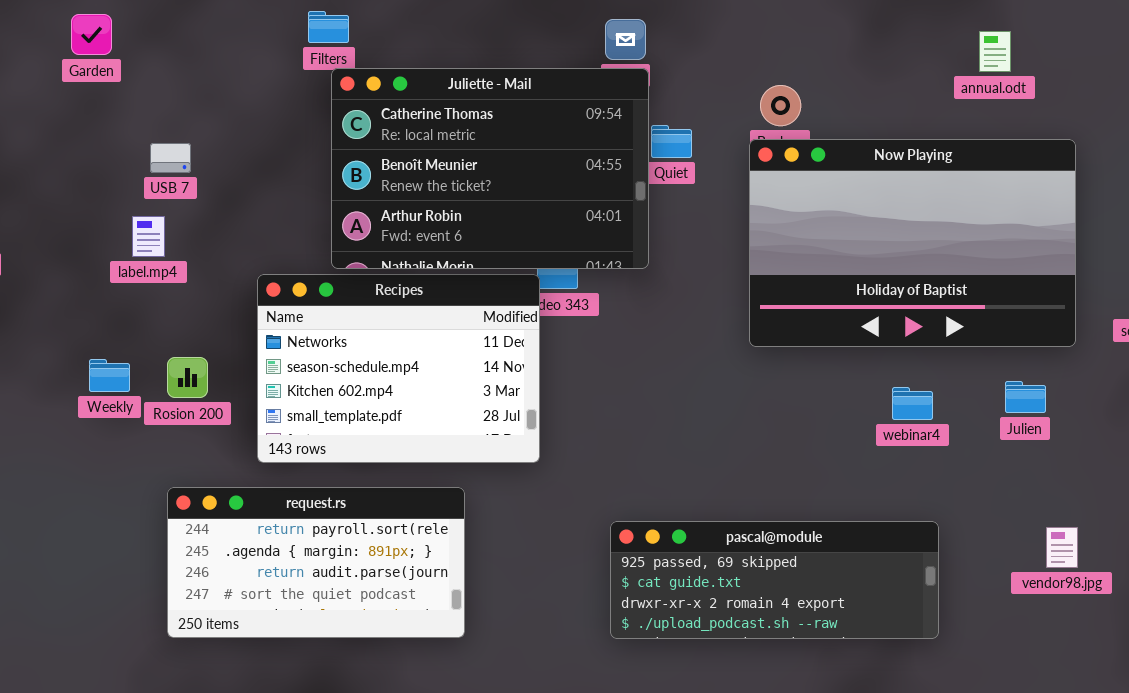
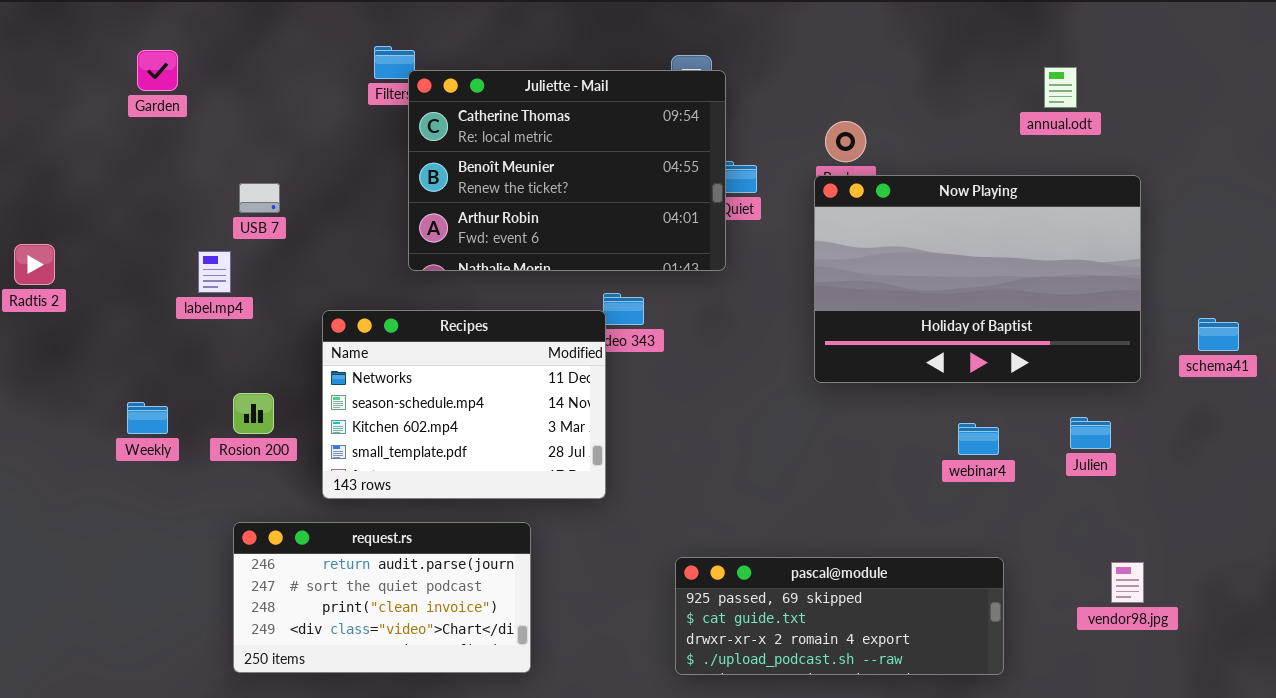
Juliette - Mail: [331,68,649,269] -> [408,70,726,271], moved
USB 7: [150,143,191,173] -> [239,183,280,213], moved
Weekly: [89,359,130,392] -> [127,402,168,434], moved
request.rs: [167,487,465,638] -> [233,522,531,673], scrolled down 2 rows

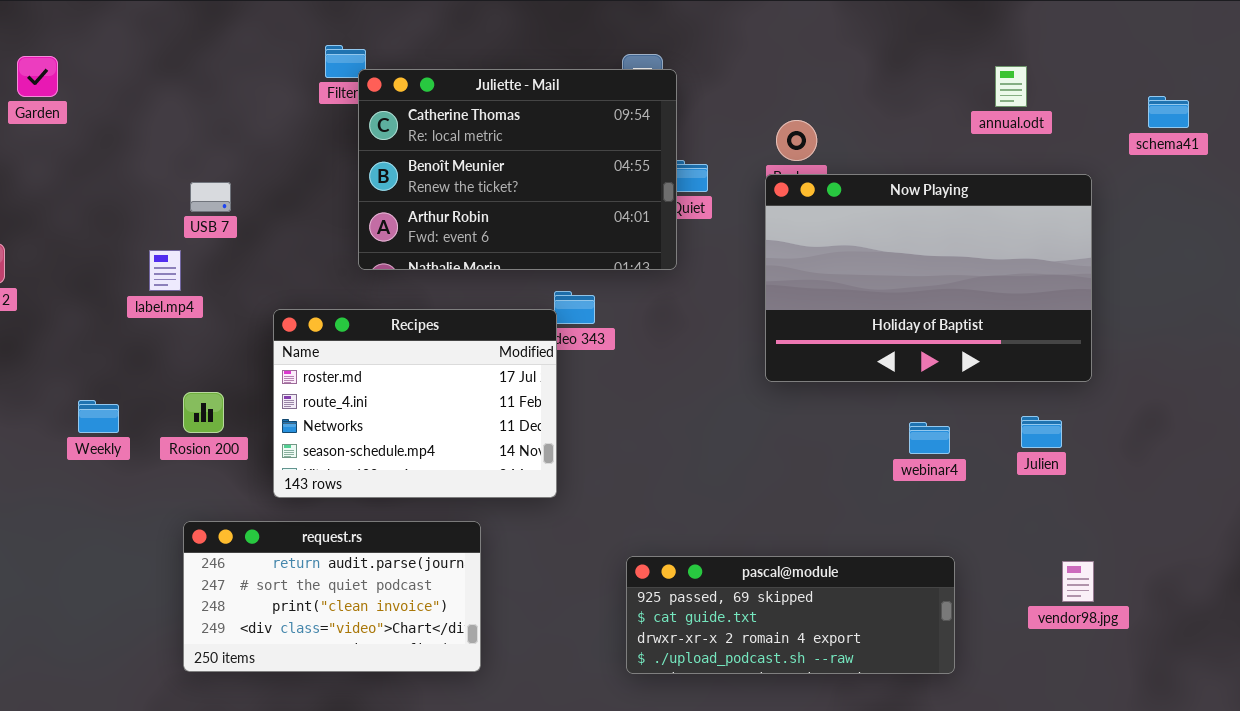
Garden: [137,50,178,91] -> [17,56,58,97], moved
Recipes: [322,310,606,499] -> [273,309,557,498], scrolled up 2 rows
schema41: [1198,318,1239,351] -> [1148,96,1189,128], moved

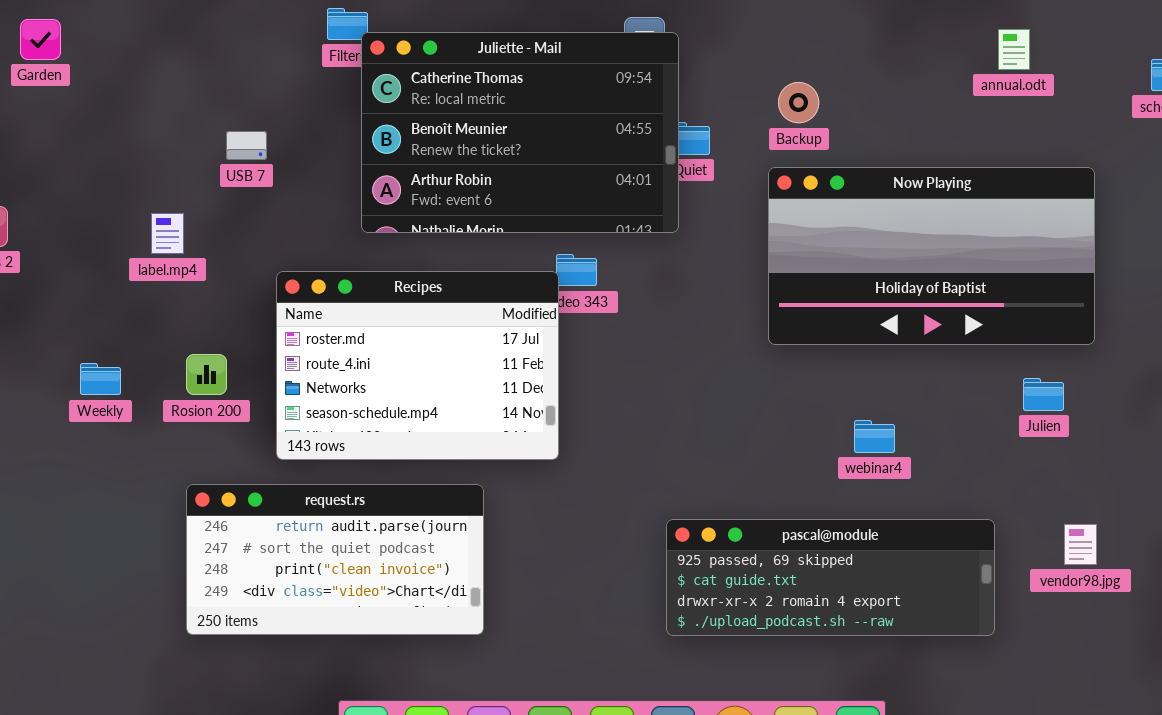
Now Playing: [765,174,1092,382] -> [768,167,1095,345], resized
USB 7: [190,182,231,212] -> [226,131,267,160], moved
webinar4: [909,422,950,454] -> [854,420,895,453], moved
pascal@module: [626,556,955,674] -> [666,519,995,636], moved

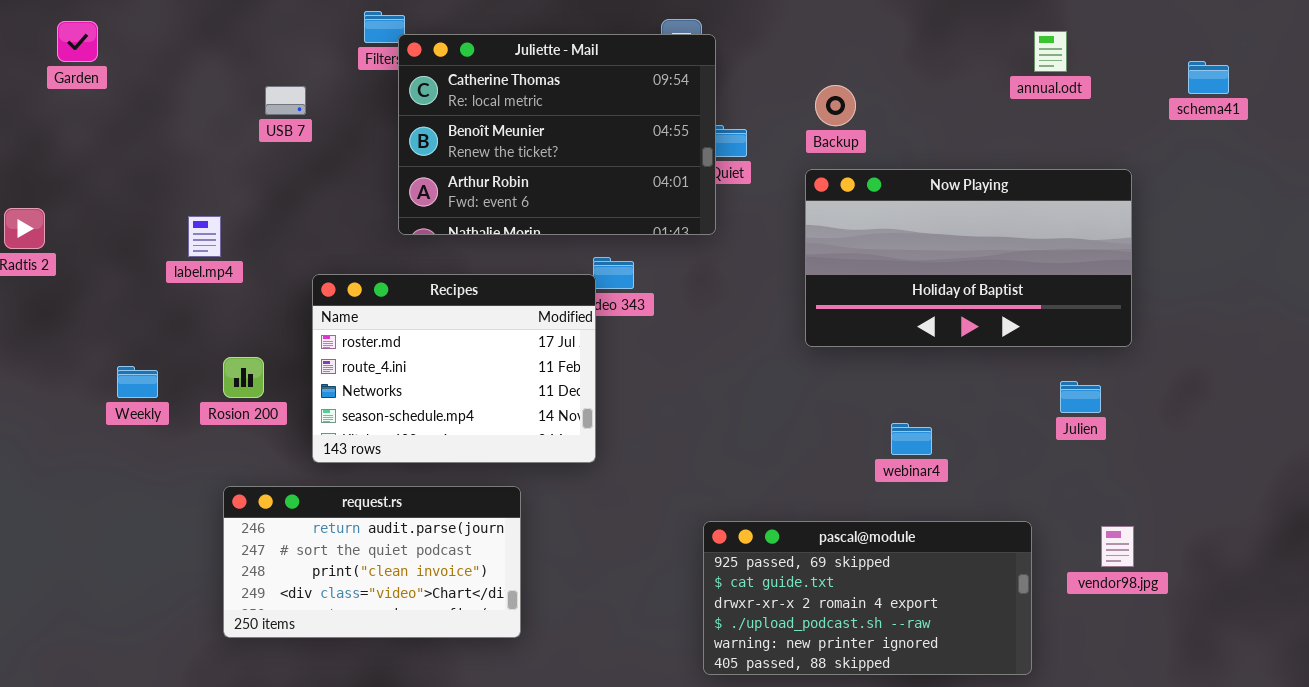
USB 7: [226,131,267,160] -> [265,86,306,115], moved
pascal@module: [666,519,995,636] -> [703,521,1032,675], resized

